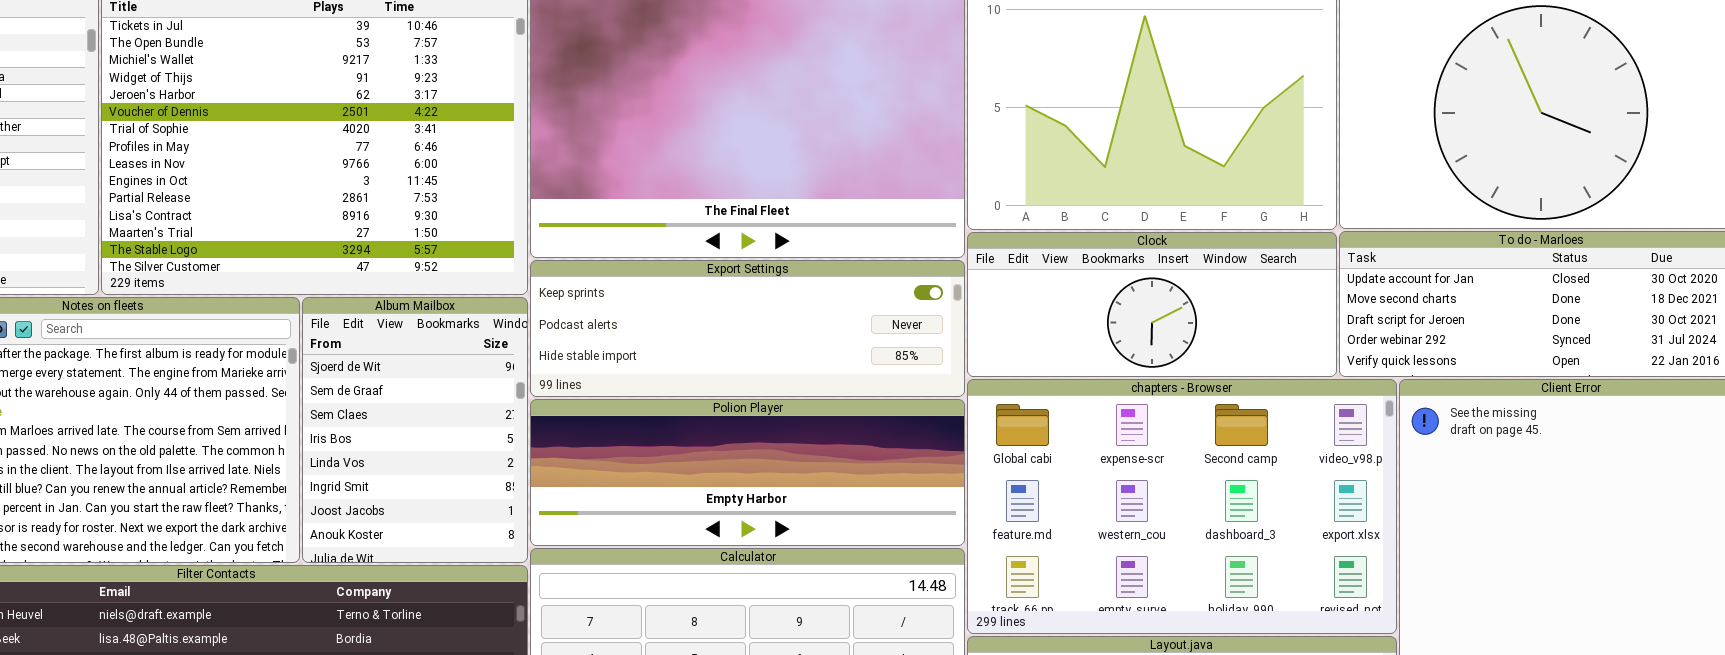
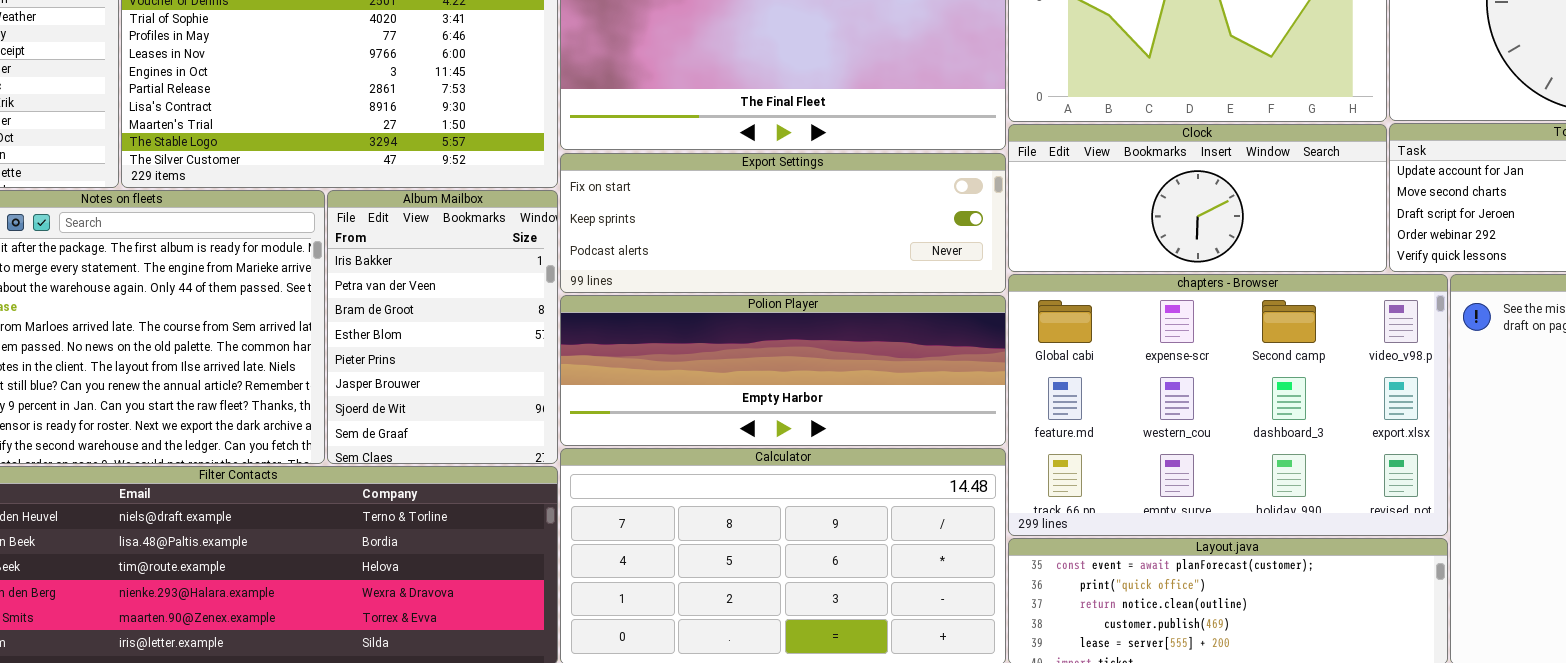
Export Settings: [530,260,965,397] -> [560,153,1006,293], scrolled up 1 row
Album Mailbox: [302,297,528,563] -> [327,190,558,464], scrolled up 6 rows

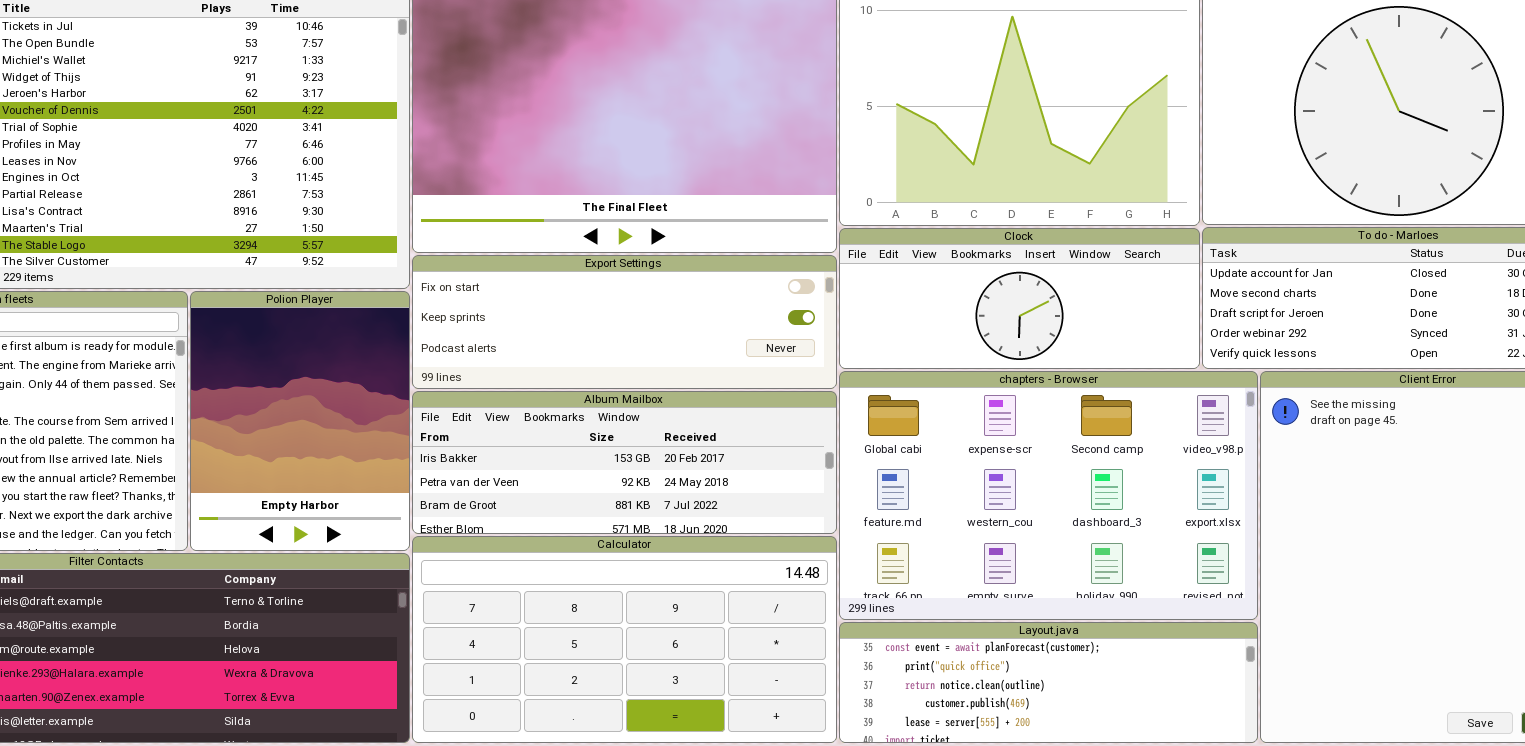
Album Mailbox: [327,190,558,464] -> [412,391,837,534], moved, resized
Polion Player: [560,295,1006,446] -> [190,291,410,551], moved, resized

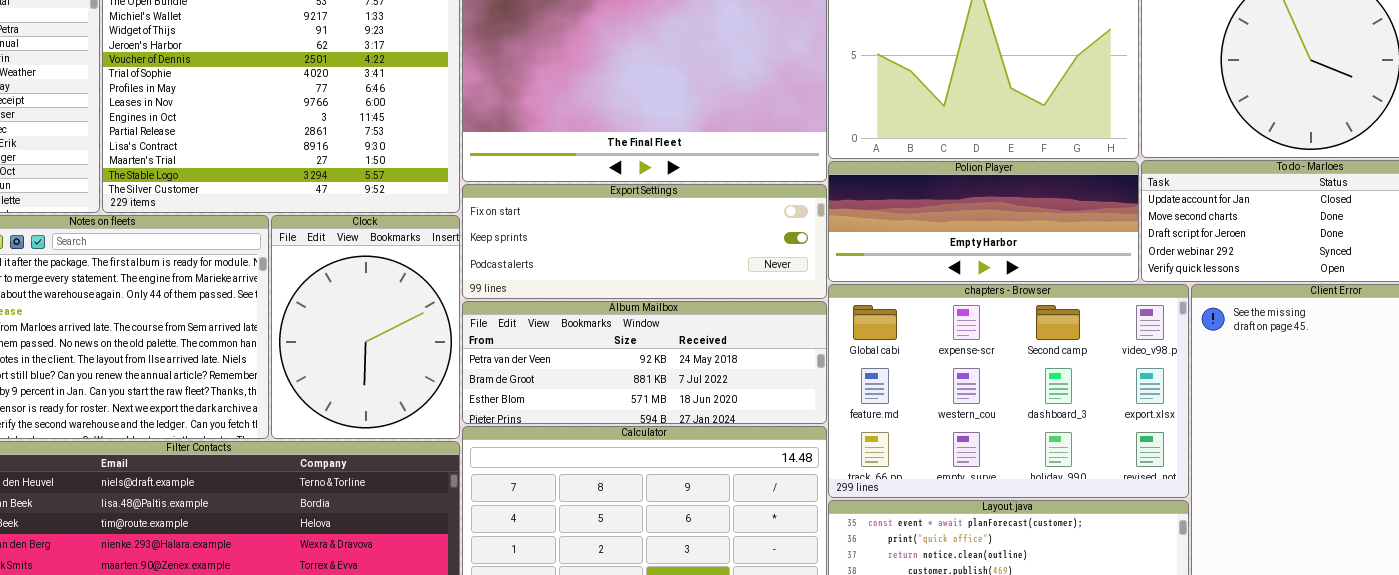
Clock: [839,228,1200,369] -> [271,215,460,439], moved, resized
Polion Player: [190,291,410,551] -> [828,161,1139,282], moved, resized
Album Mailbox: [412,391,837,534] -> [462,301,827,424], scrolled down 1 row

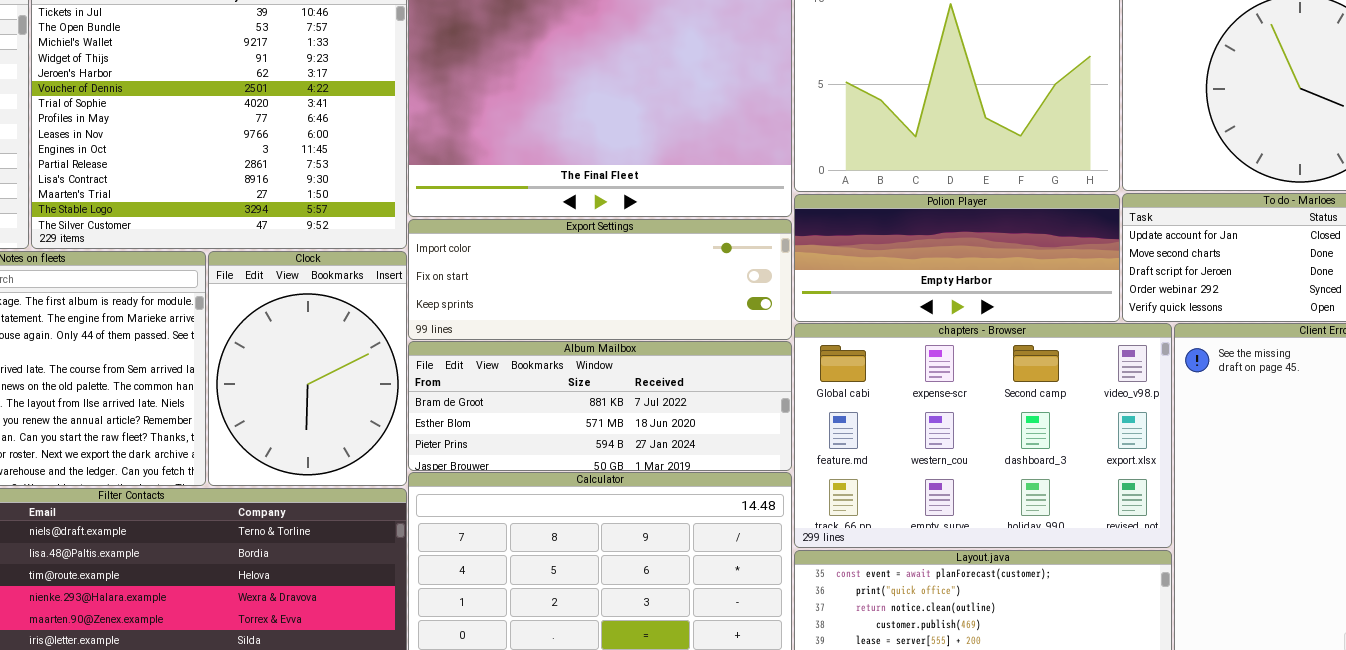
Export Settings: [462,184,827,299] -> [408,219,792,340], scrolled up 1 row
Album Mailbox: [462,301,827,424] -> [408,341,792,471], scrolled down 1 row

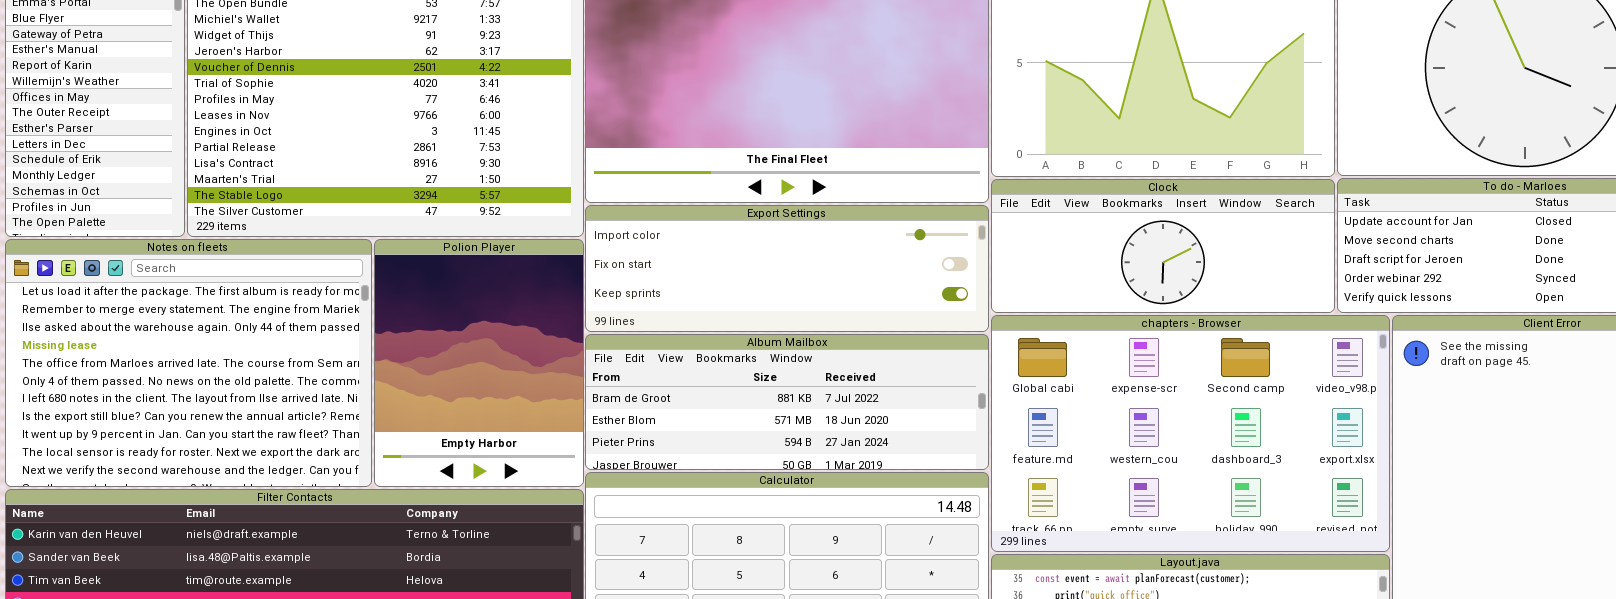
Polion Player: [794,194,1120,322] -> [374,239,584,487], moved, resized
Clock: [208,251,407,486] -> [991,179,1335,313], moved, resized

